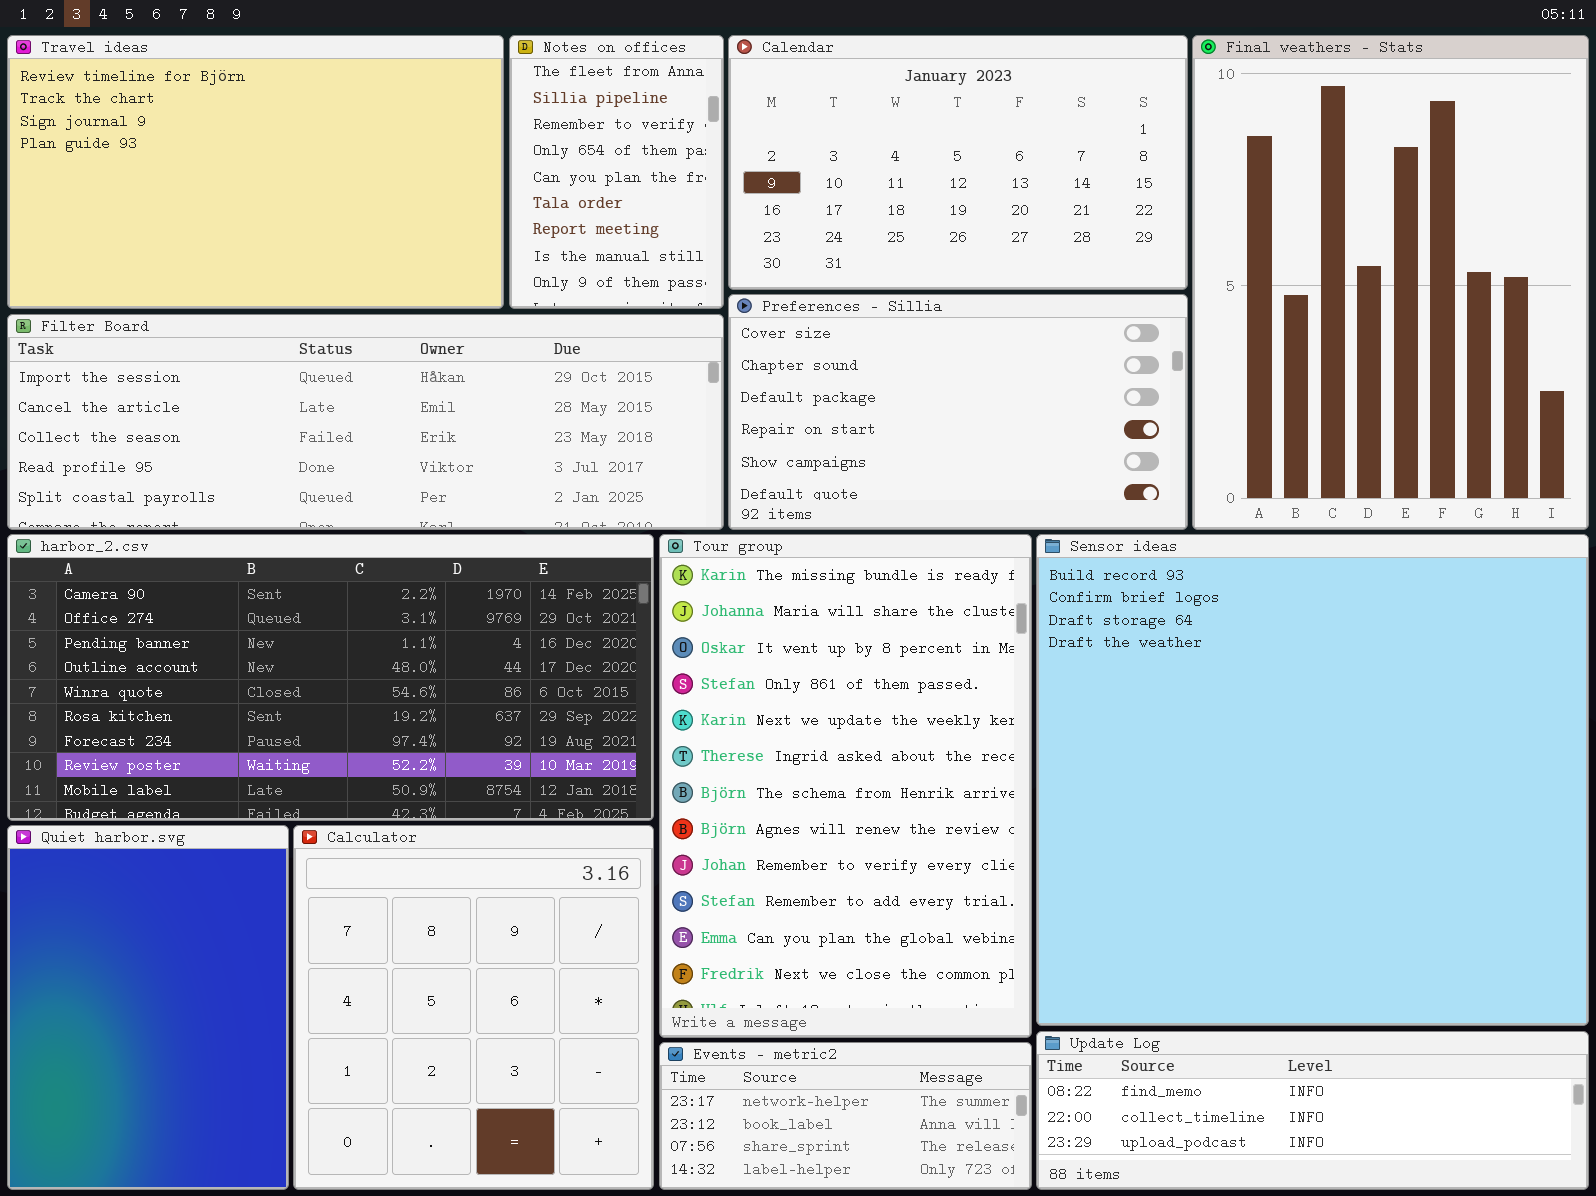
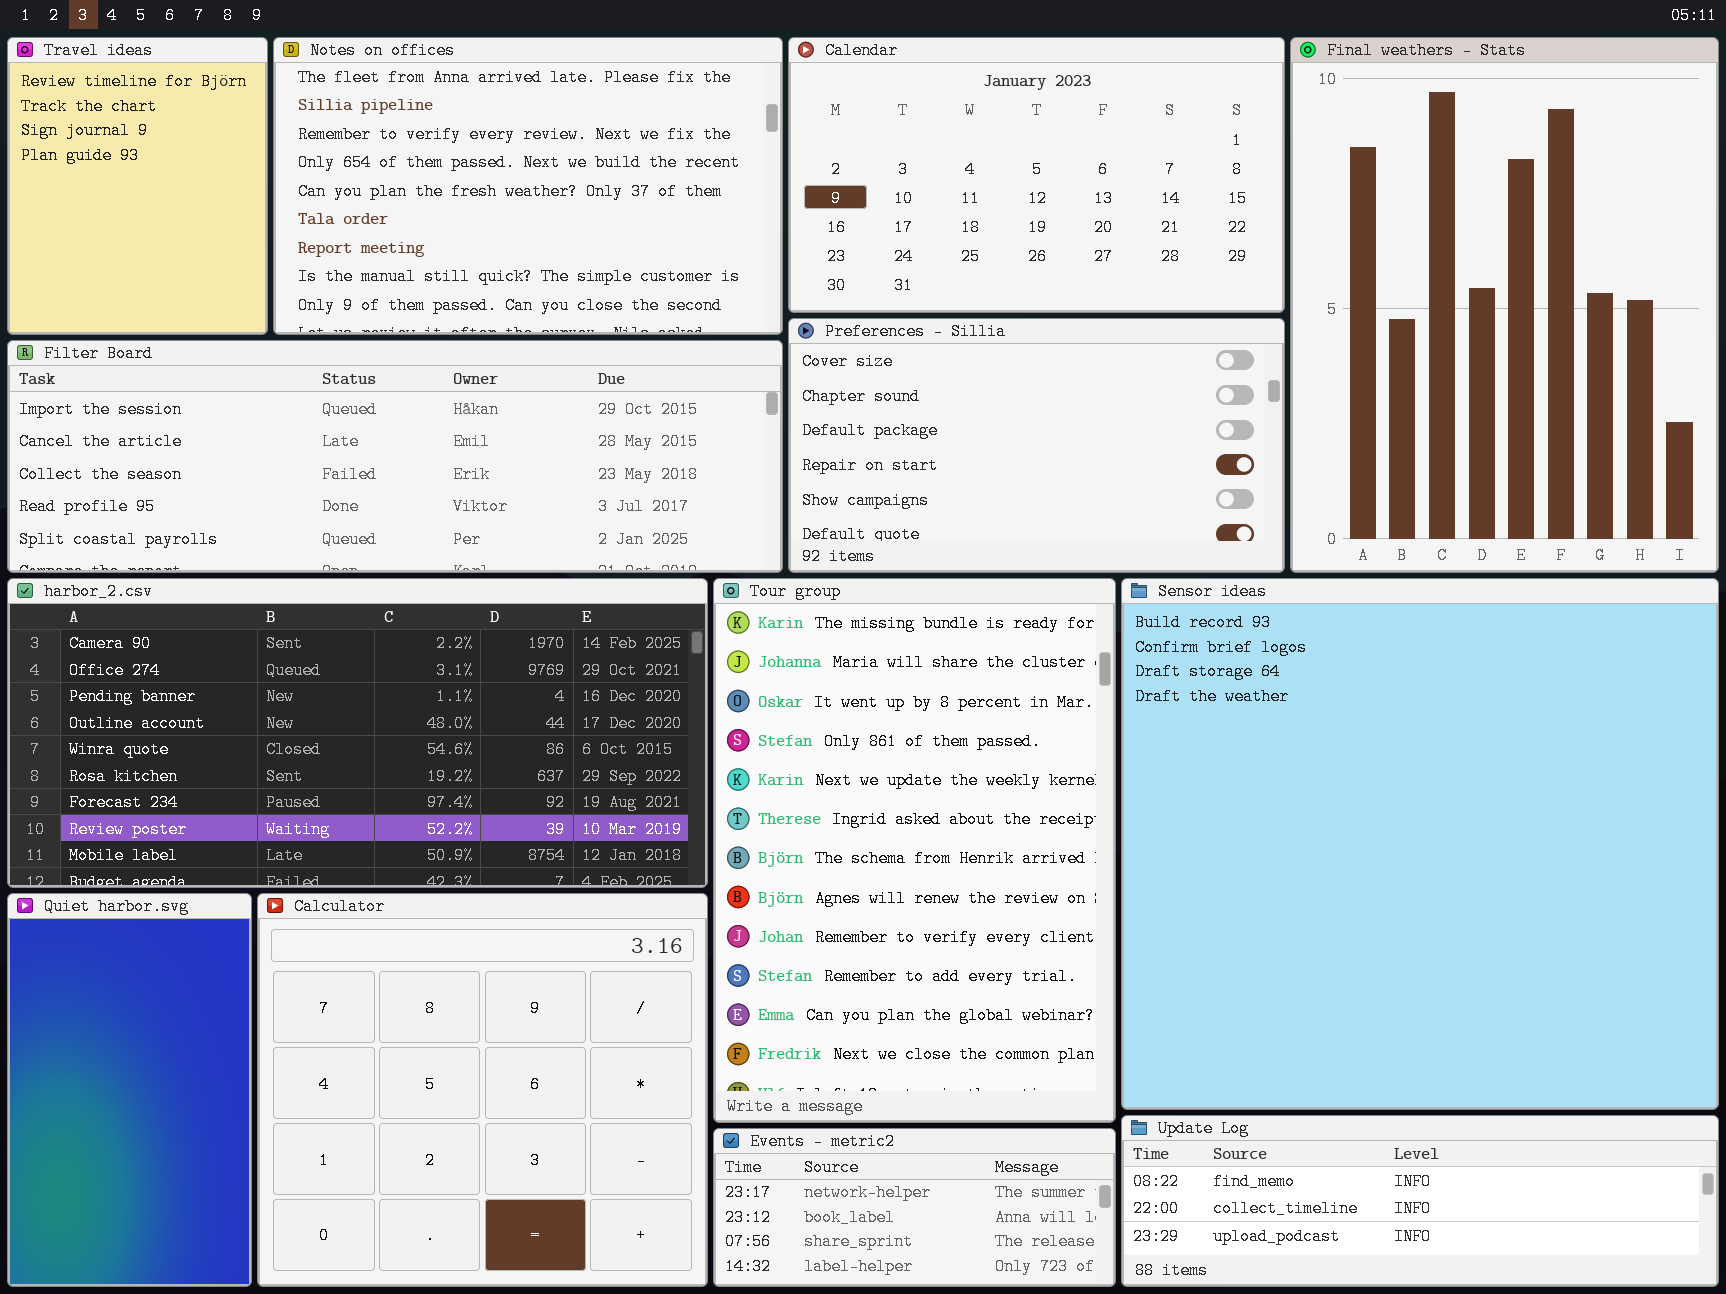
Travel ideas: [7,35,504,309] -> [7,37,268,335], resized
Notes on offices: [509,35,724,309] -> [273,37,783,335], resized
Quiet harbor.svg: [7,825,289,1190] -> [7,893,252,1287], resized
Calculator: [293,825,654,1190] -> [257,893,708,1287], resized

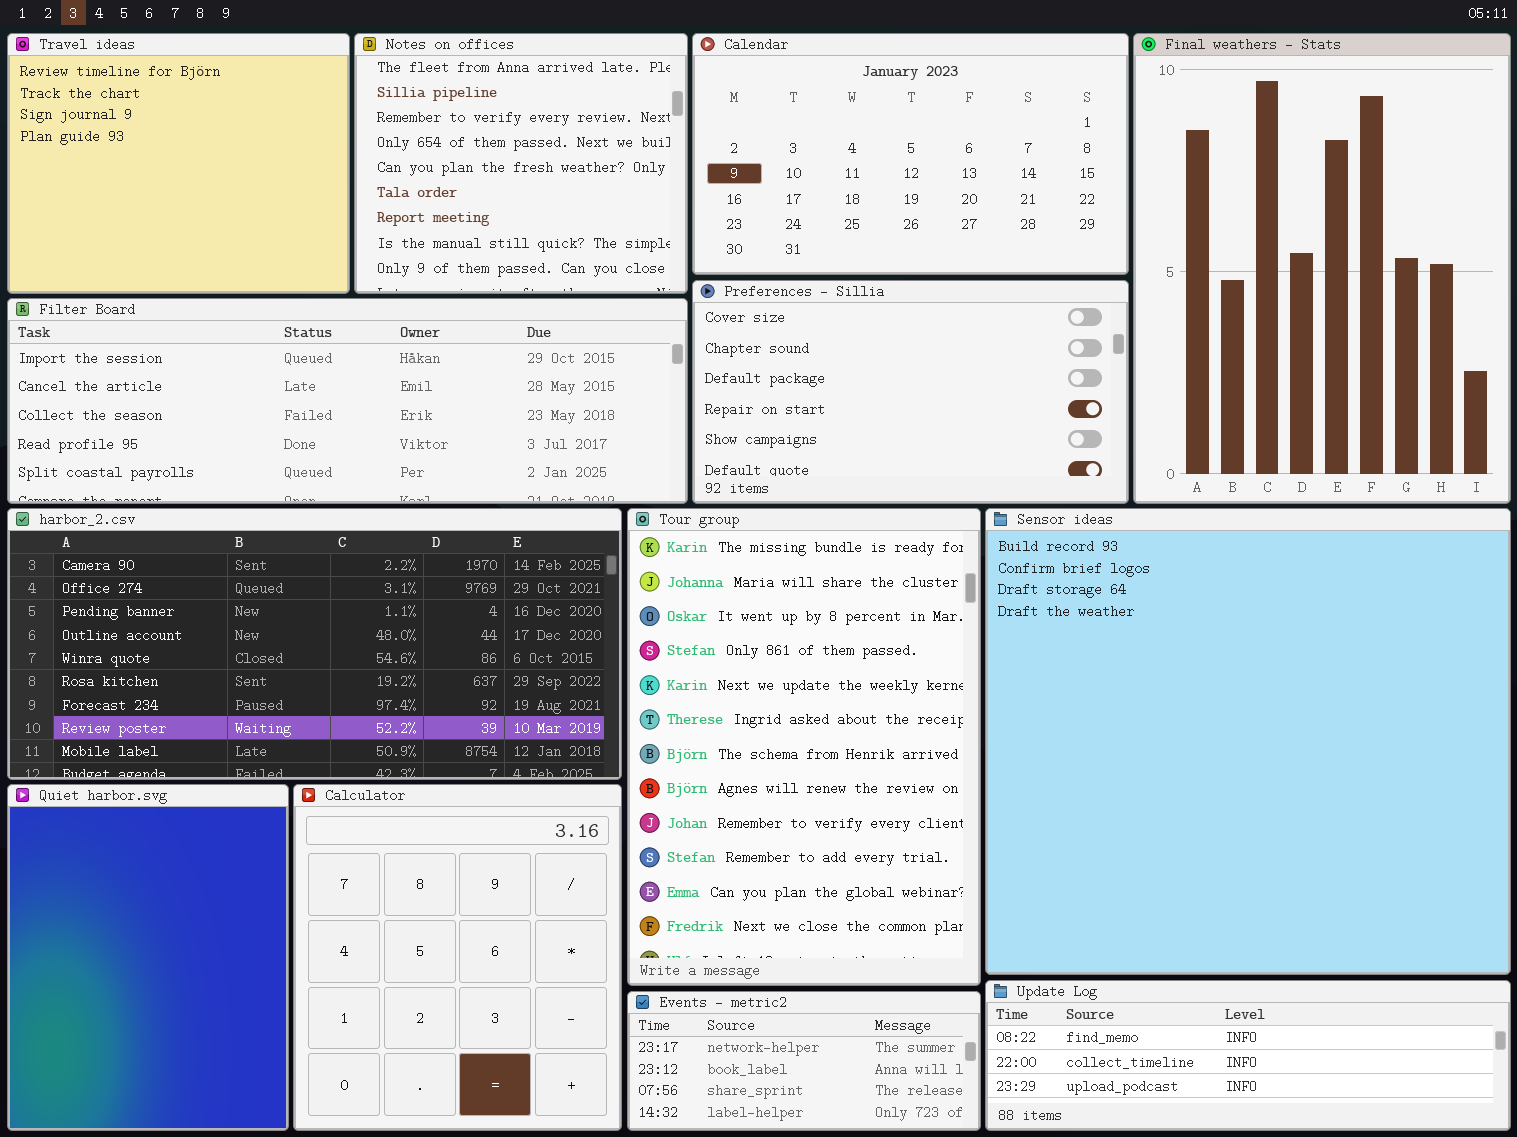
Travel ideas: [7,37,268,335] -> [7,33,350,294], resized
Notes on offices: [273,37,783,335] -> [354,33,688,294], resized
Quiet harbor.svg: [7,893,252,1287] -> [7,784,289,1131], resized
Calculator: [257,893,708,1287] -> [293,784,622,1131], resized

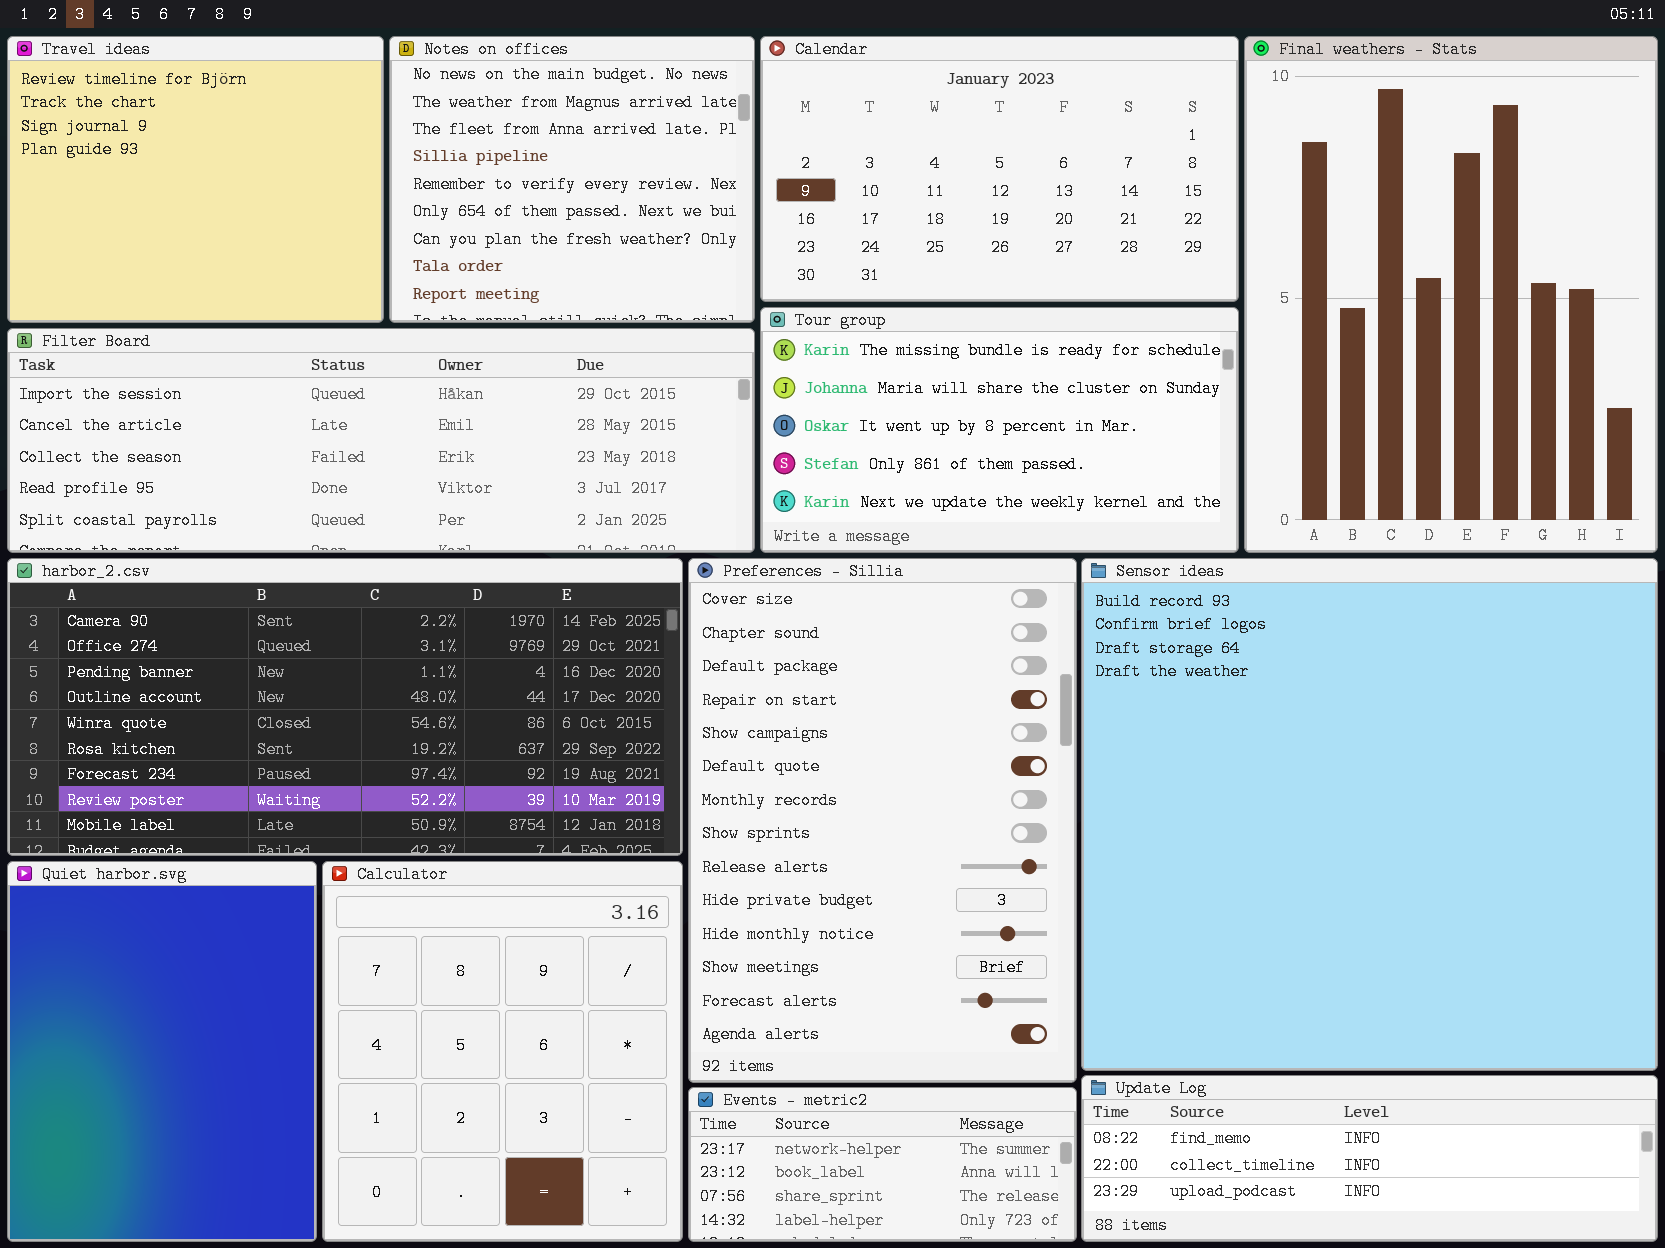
Notes on offices: [354,33,688,294] -> [389,36,755,323], scrolled up 2 rows
Preferences - Sillia: [692,280,1129,504] -> [688,558,1077,1083], moved, resized
Tour group: [627,508,981,986] -> [760,307,1239,553], moved, resized

